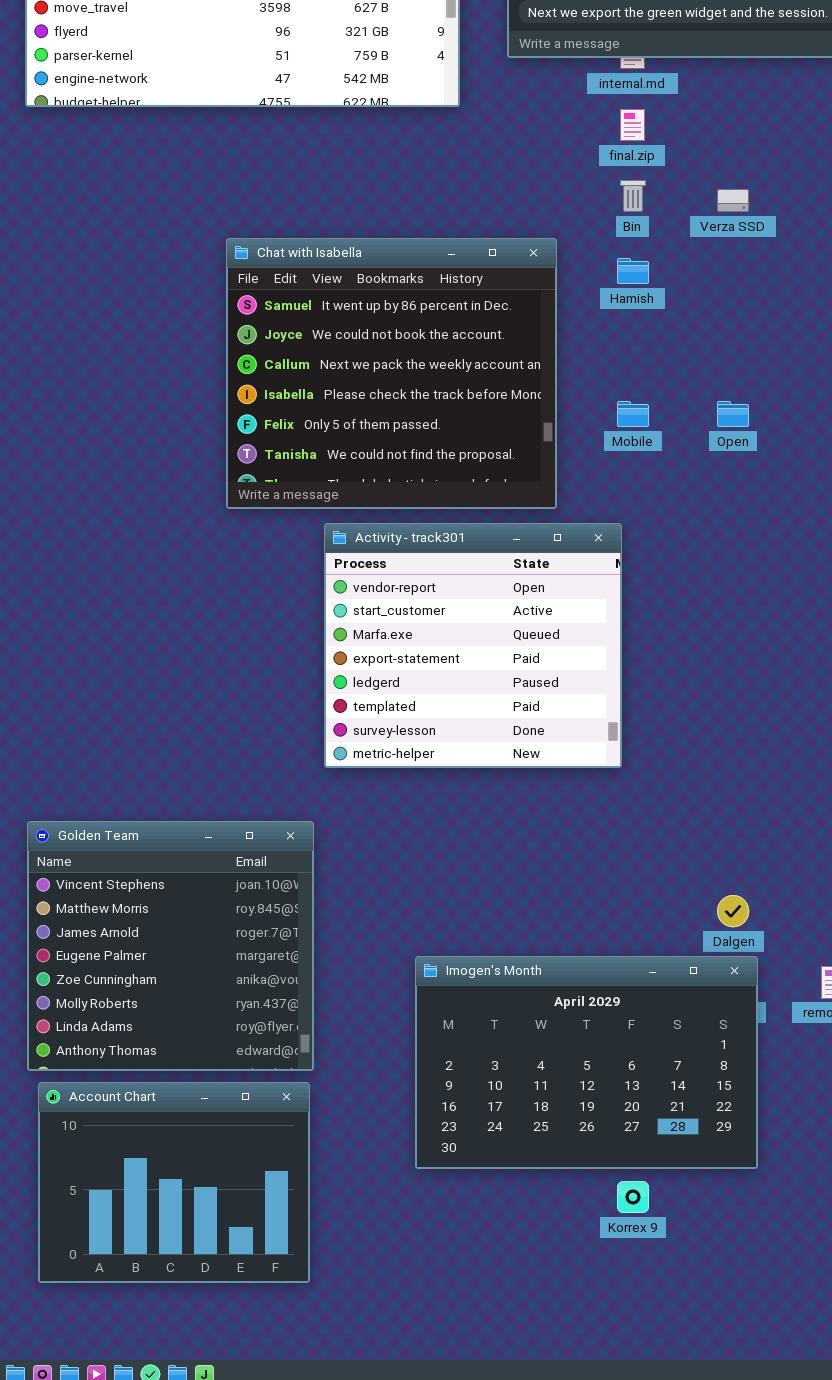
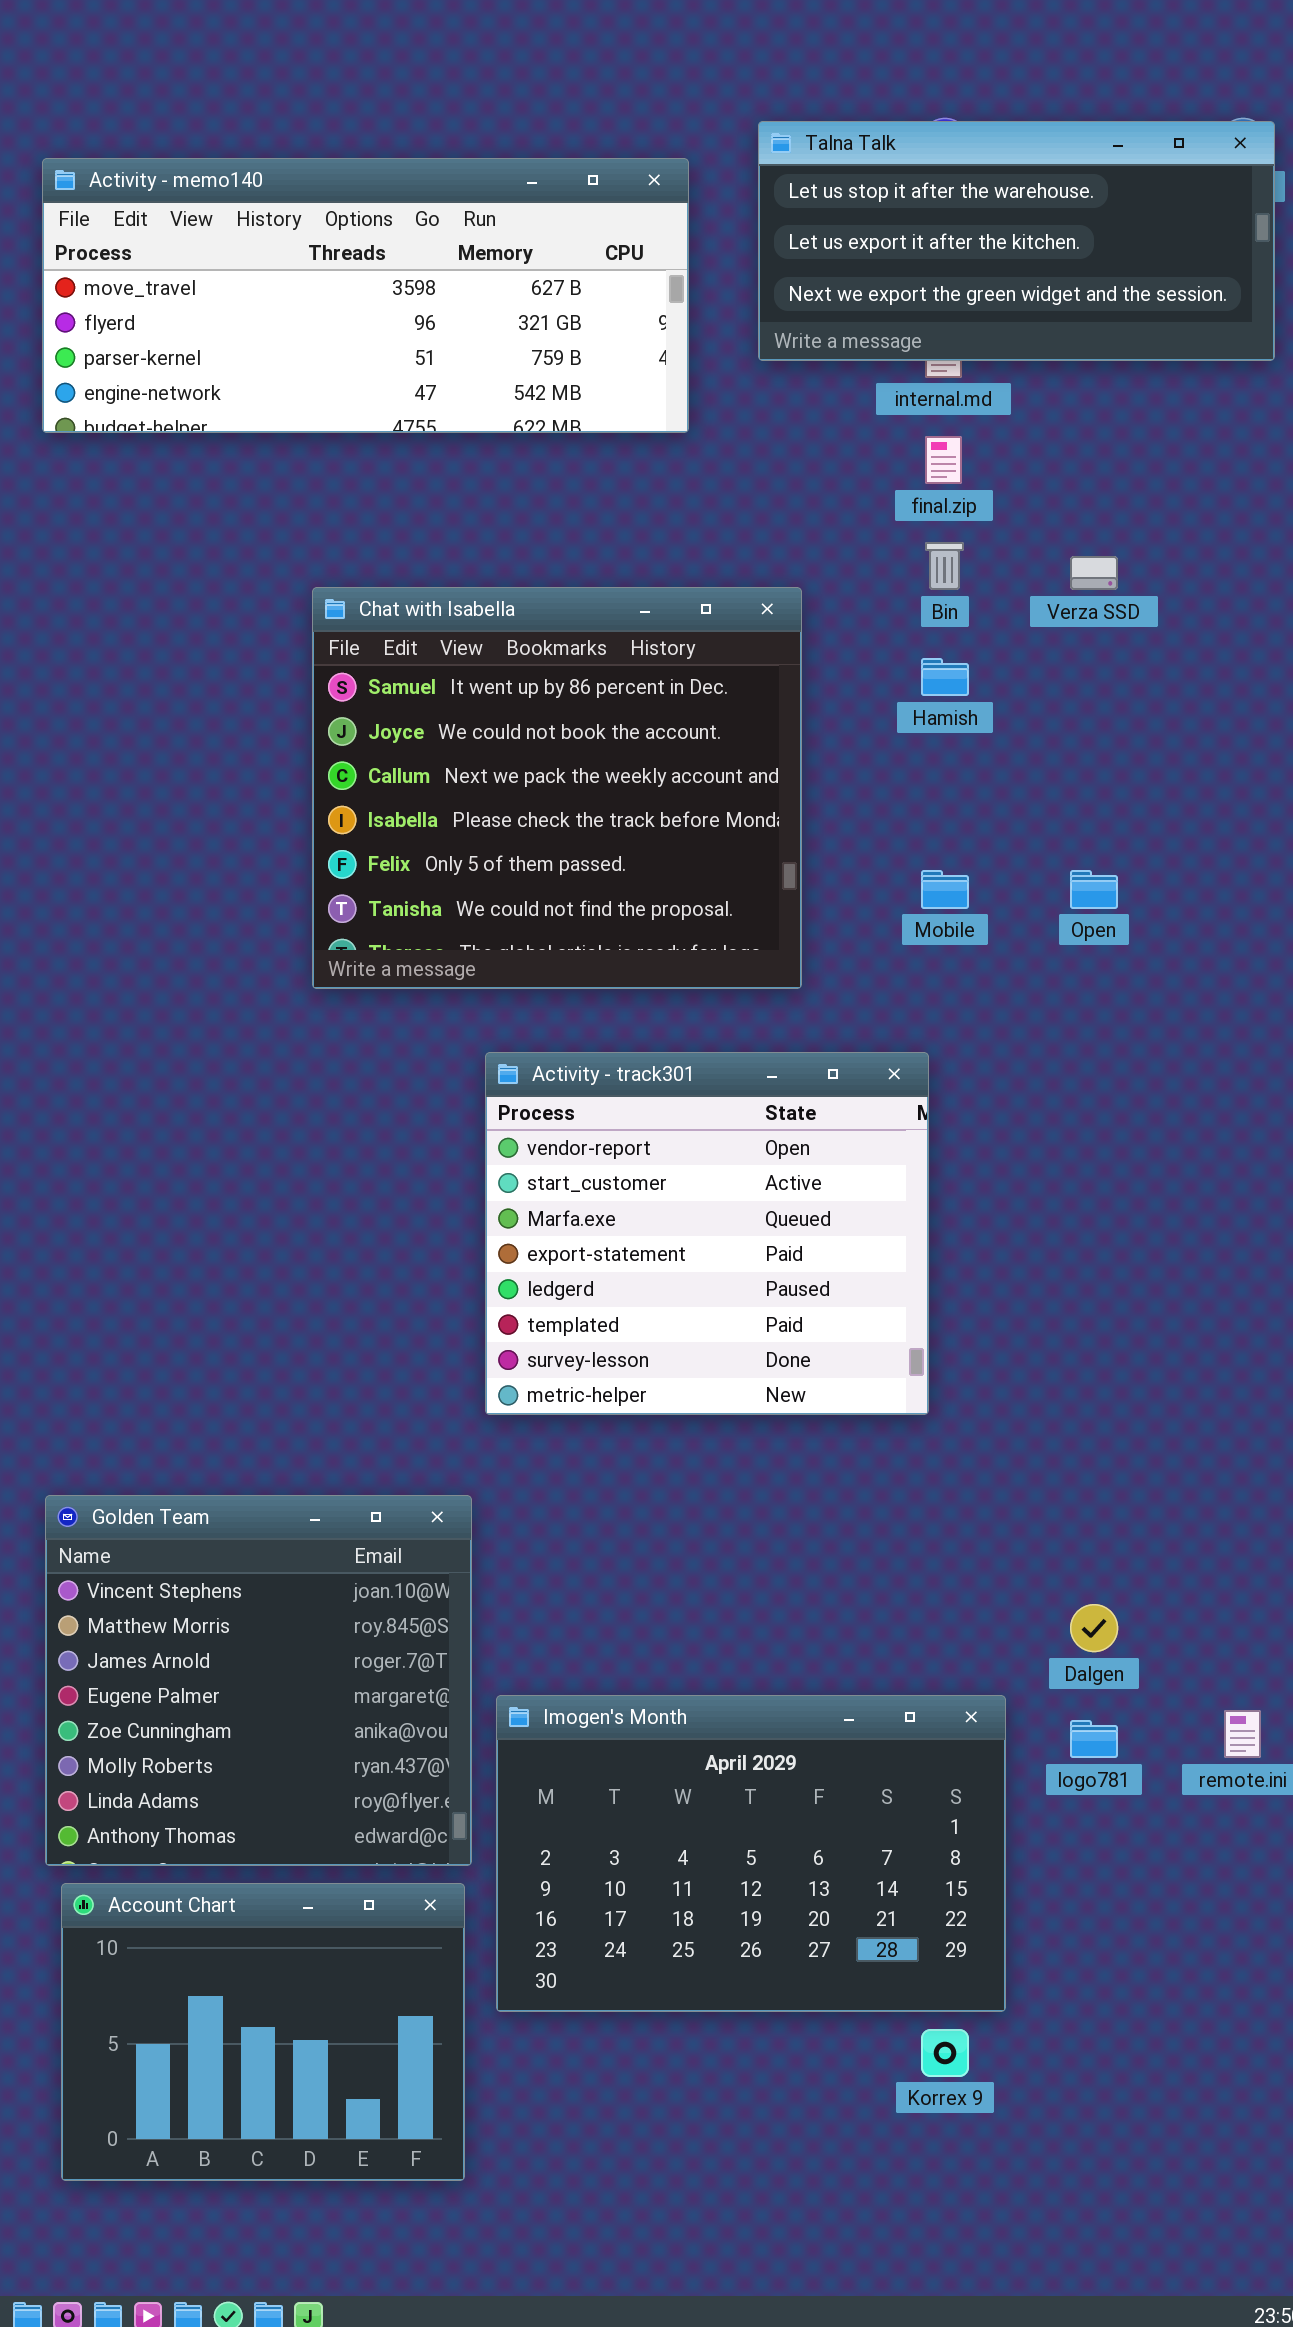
Chat with Isabella: [226,238,557,509] -> [312,587,802,989], moved
Imogen's Month: [415,956,758,1169] -> [496,1695,1006,2012], moved

